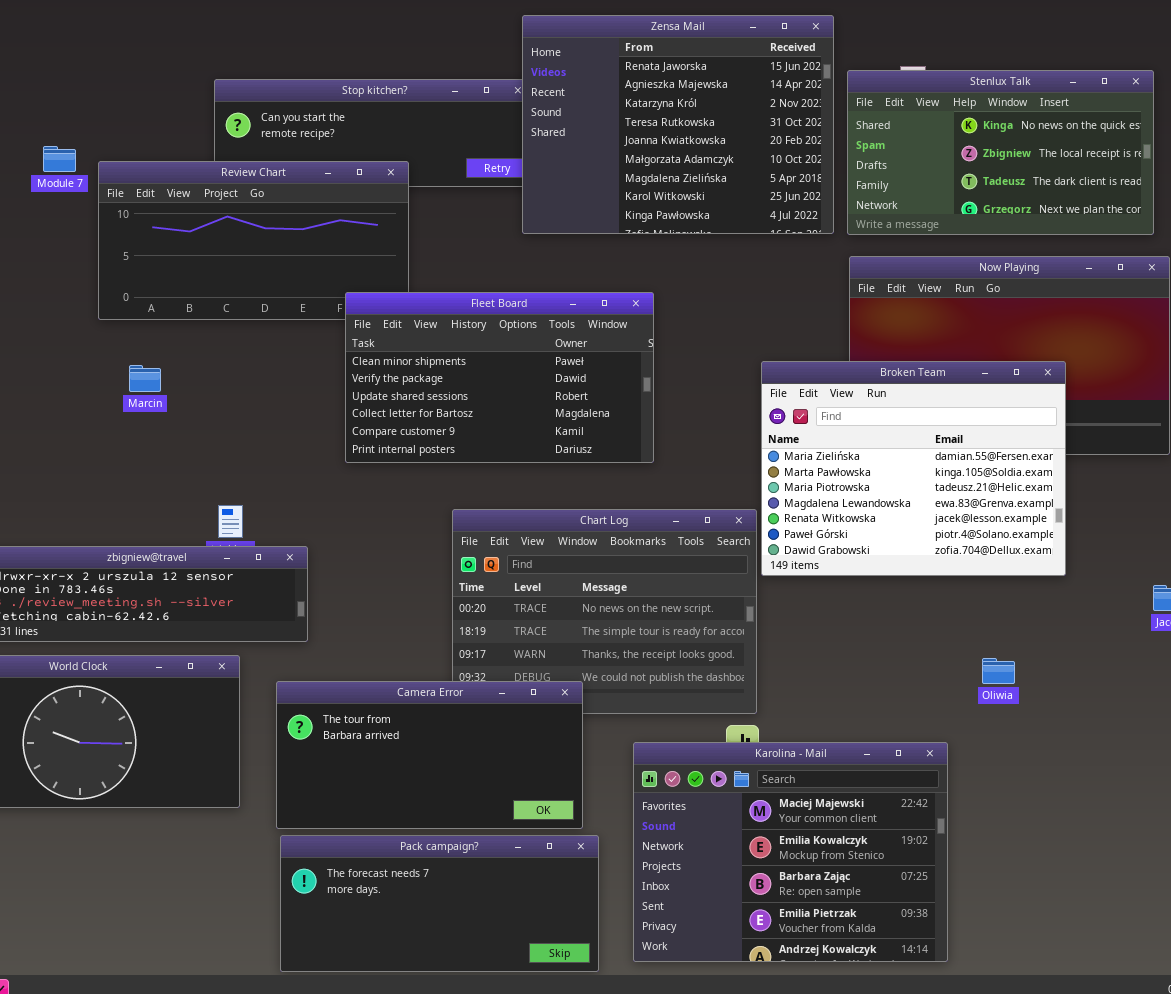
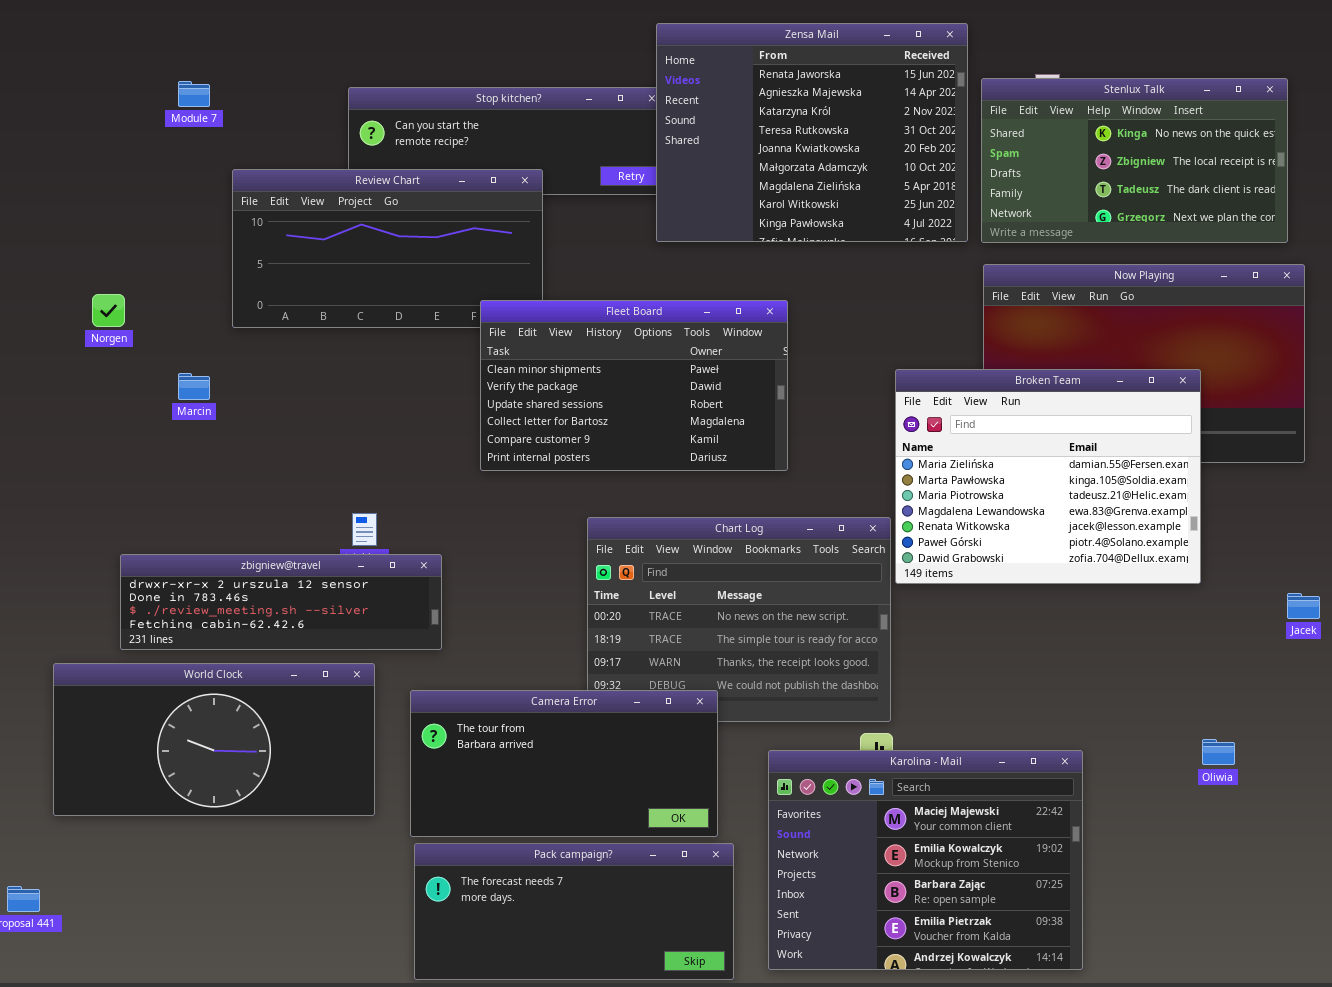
Module 7: [43,146,76,172] -> [178,81,210,107], moved
Marcin: [129,365,161,392] -> [178,373,210,400], moved
Oliwia: [982,658,1015,684] -> [1202,739,1235,765], moved

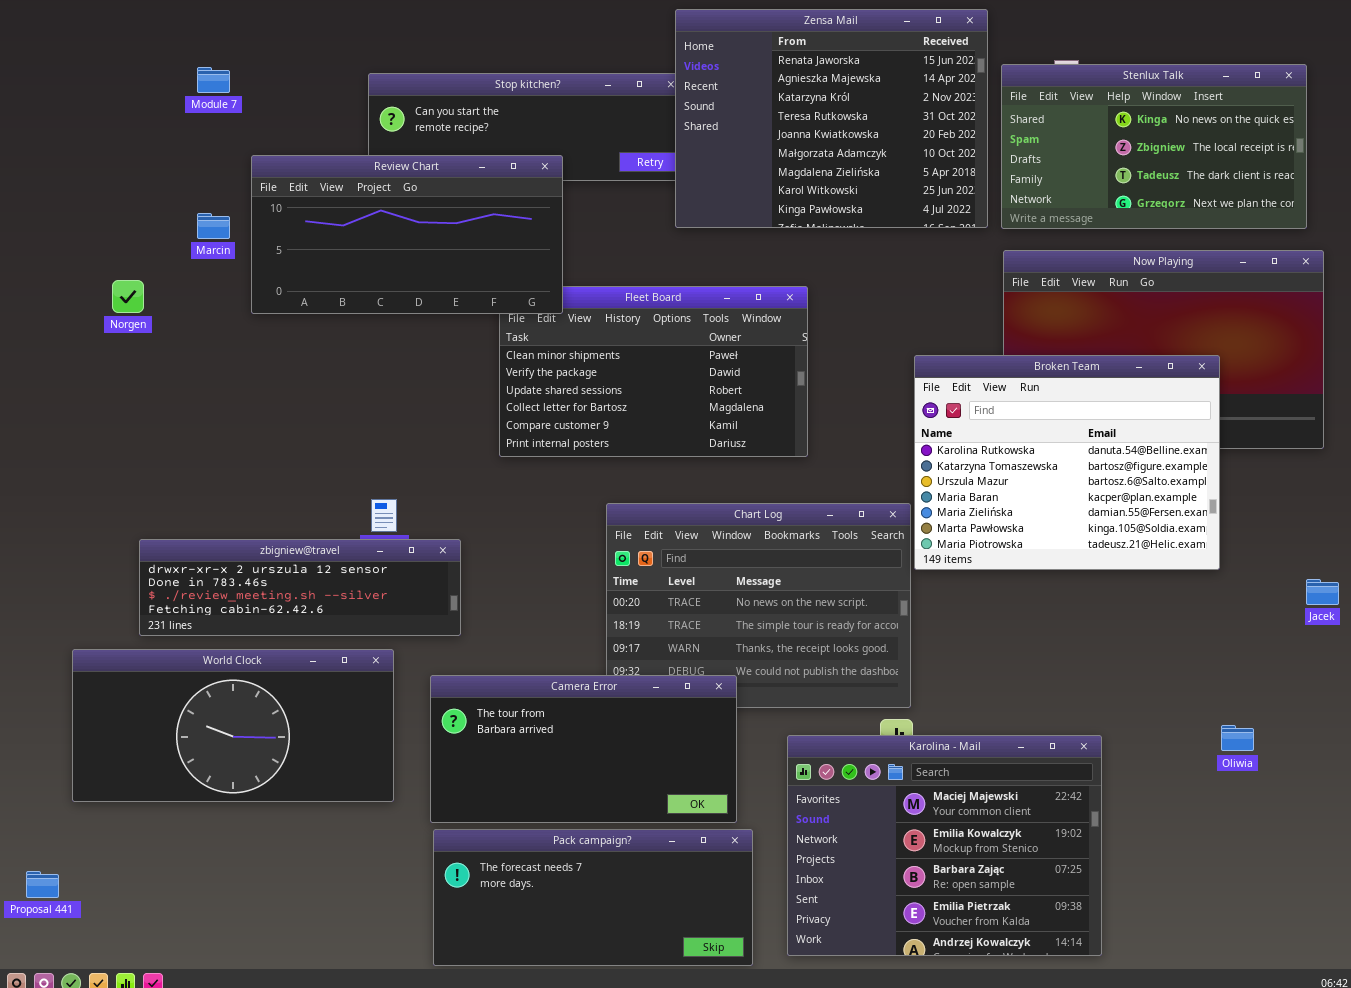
Review Chart: [232,169,543,328] -> [251,155,563,314], raised
Broken Team: [895,369,1201,584] -> [914,355,1220,570], scrolled up 4 rows
Marcin: [178,373,210,400] -> [197,213,230,239], moved

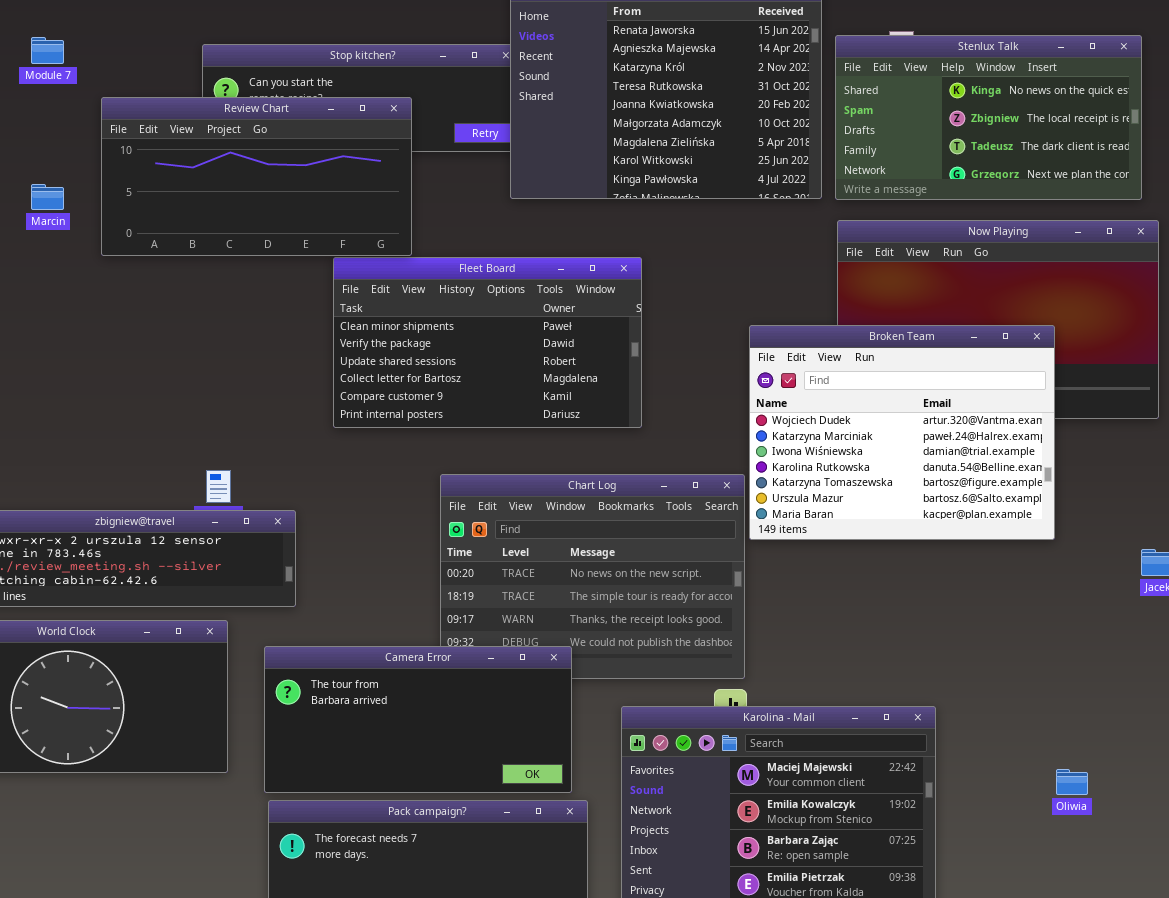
Review Chart: [251,155,563,314] -> [101,97,412,256], moved
Broken Team: [914,355,1220,570] -> [749,325,1055,540], scrolled up 3 rows
Oliwia: [1221,725,1254,751] -> [1056,769,1088,795], moved

